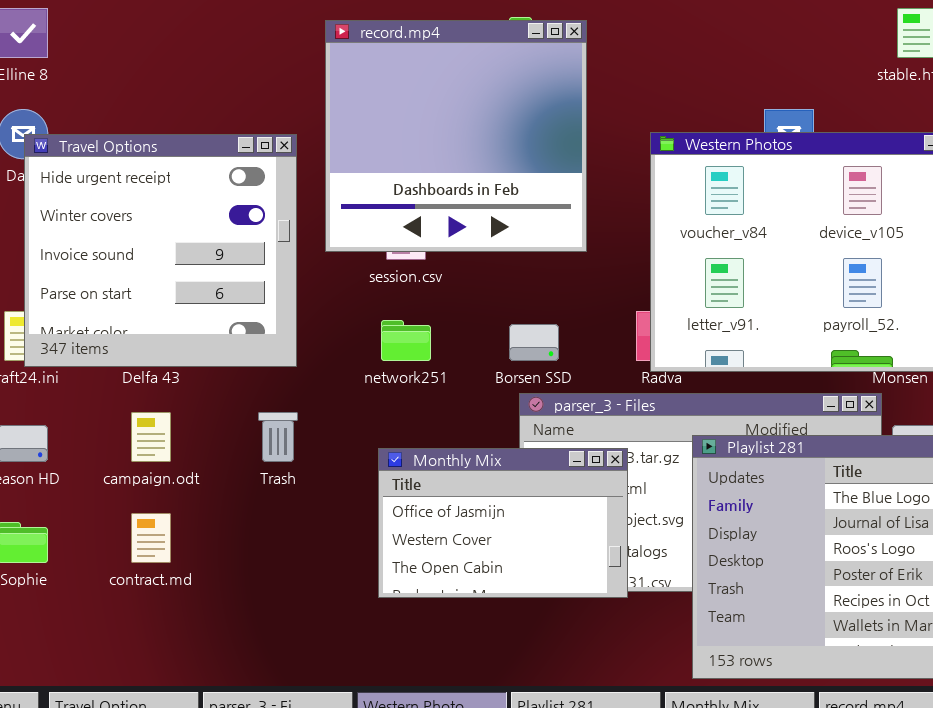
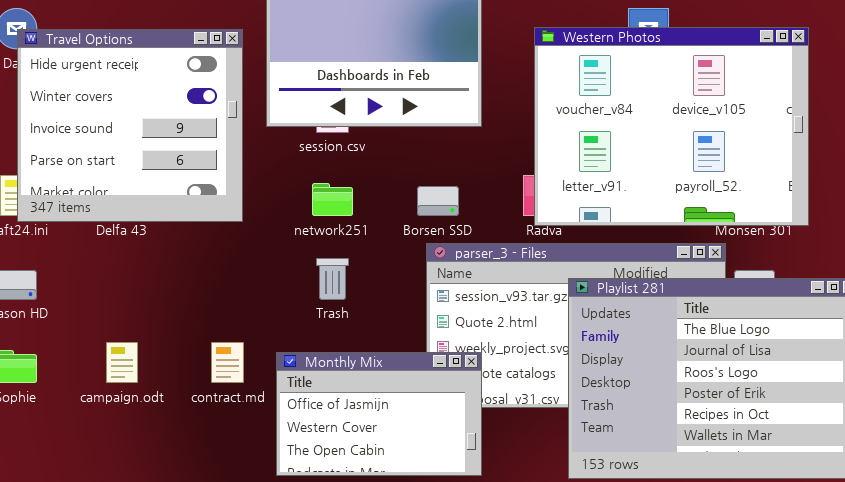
campaign.odt: [131,412,171,462] -> [106,342,138,383], moved
Trash: [258,412,298,462] -> [316,258,349,300], moved
Monthly Mix: [378,448,628,598] -> [276,352,482,476], moved
contract.md: [131,513,171,563] -> [211,342,244,383], moved

